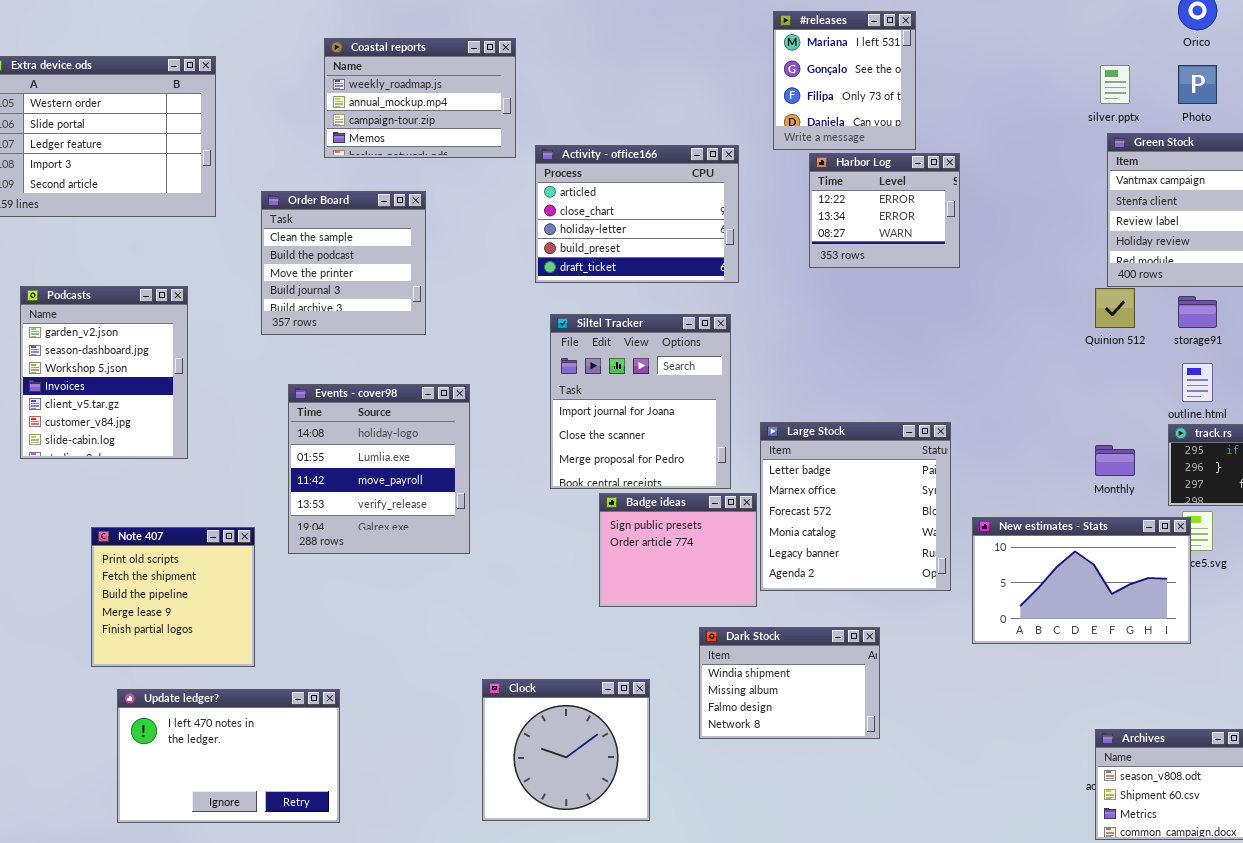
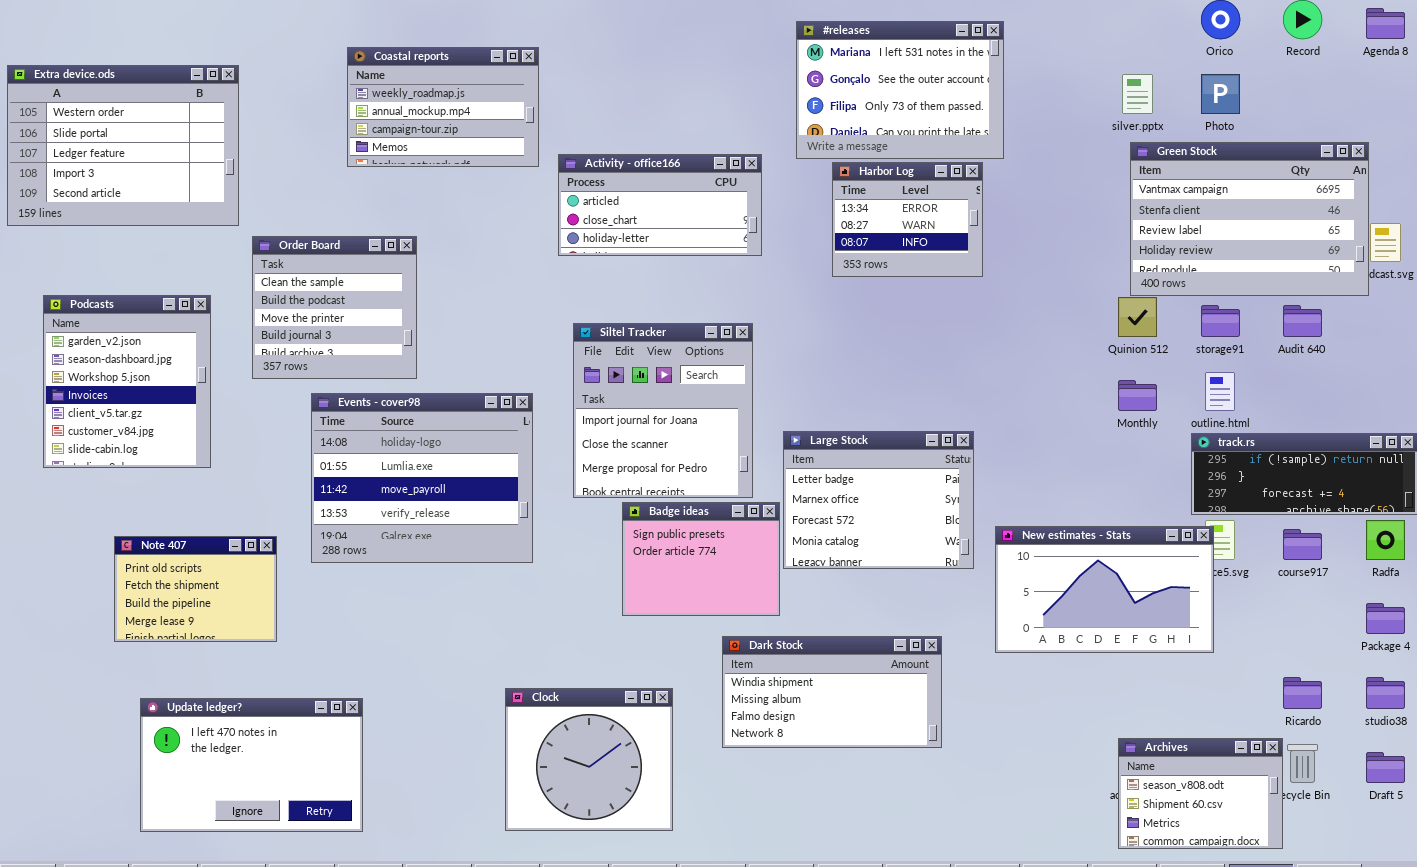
#releases: [773,11,916,150] -> [796,21,1004,159], resized
Activity - office166: [535,145,739,283] -> [558,154,762,256], resized
Harbor Log: [809,153,960,268] -> [832,162,983,277], scrolled down 1 row
Order Board: [261,191,426,335] -> [252,236,417,379], moved
Events - cover98: [288,384,470,554] -> [311,393,533,563], resized
Large Stock: [760,422,951,591] -> [783,431,974,569], resized
Monthly: [1095,445,1135,476] -> [1118,380,1157,411], moved
Note 407: [91,527,255,667] -> [114,536,277,642], resized
Dark Stock: [699,627,880,739] -> [722,636,942,748], resized

